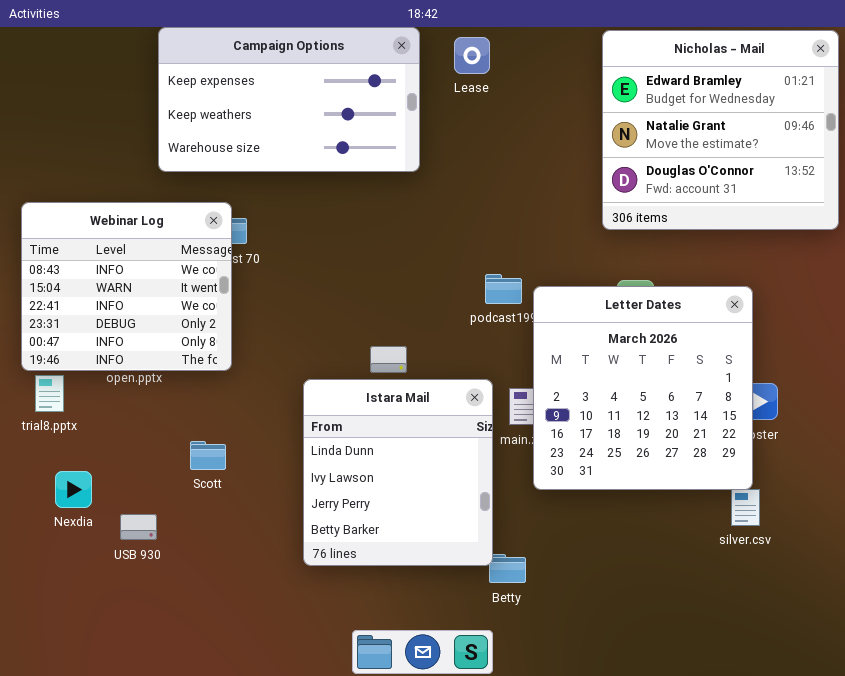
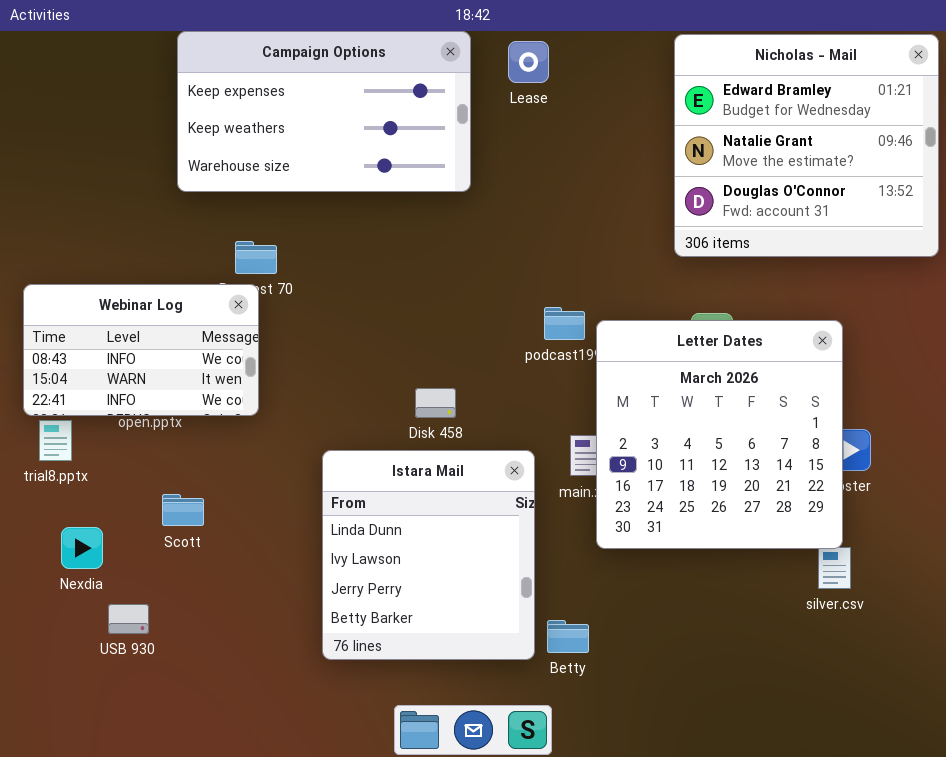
Webinar Log: [21,202,232,371] -> [23,284,259,416], resized
Istara Mail: [303,379,493,566] -> [322,450,535,660], moved
Scott: [190,441,226,470] -> [162,494,204,526], moved
USB 930: [120,514,157,540] -> [108,604,149,634], moved

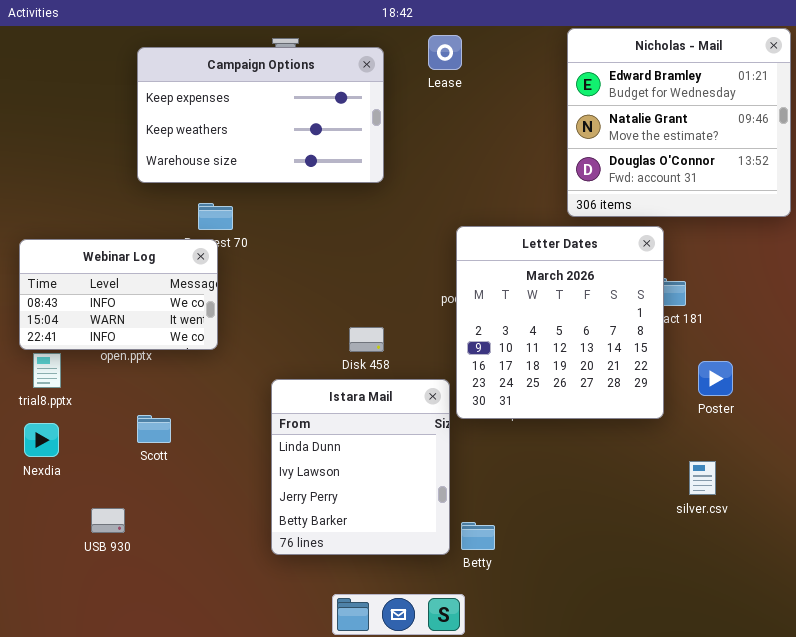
Campaign Options: [177,31,471,192] -> [137,47,384,183], moved
Letter Dates: [596,320,843,549] -> [456,226,664,419], moved
Nexdia: [61,527,103,569] -> [24,423,59,457], moved

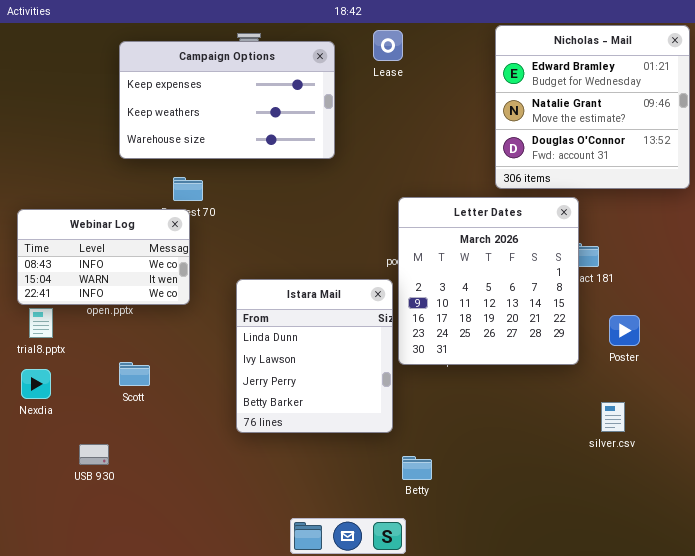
Istara Mail: [271,379,450,555] -> [236,279,393,433], moved

